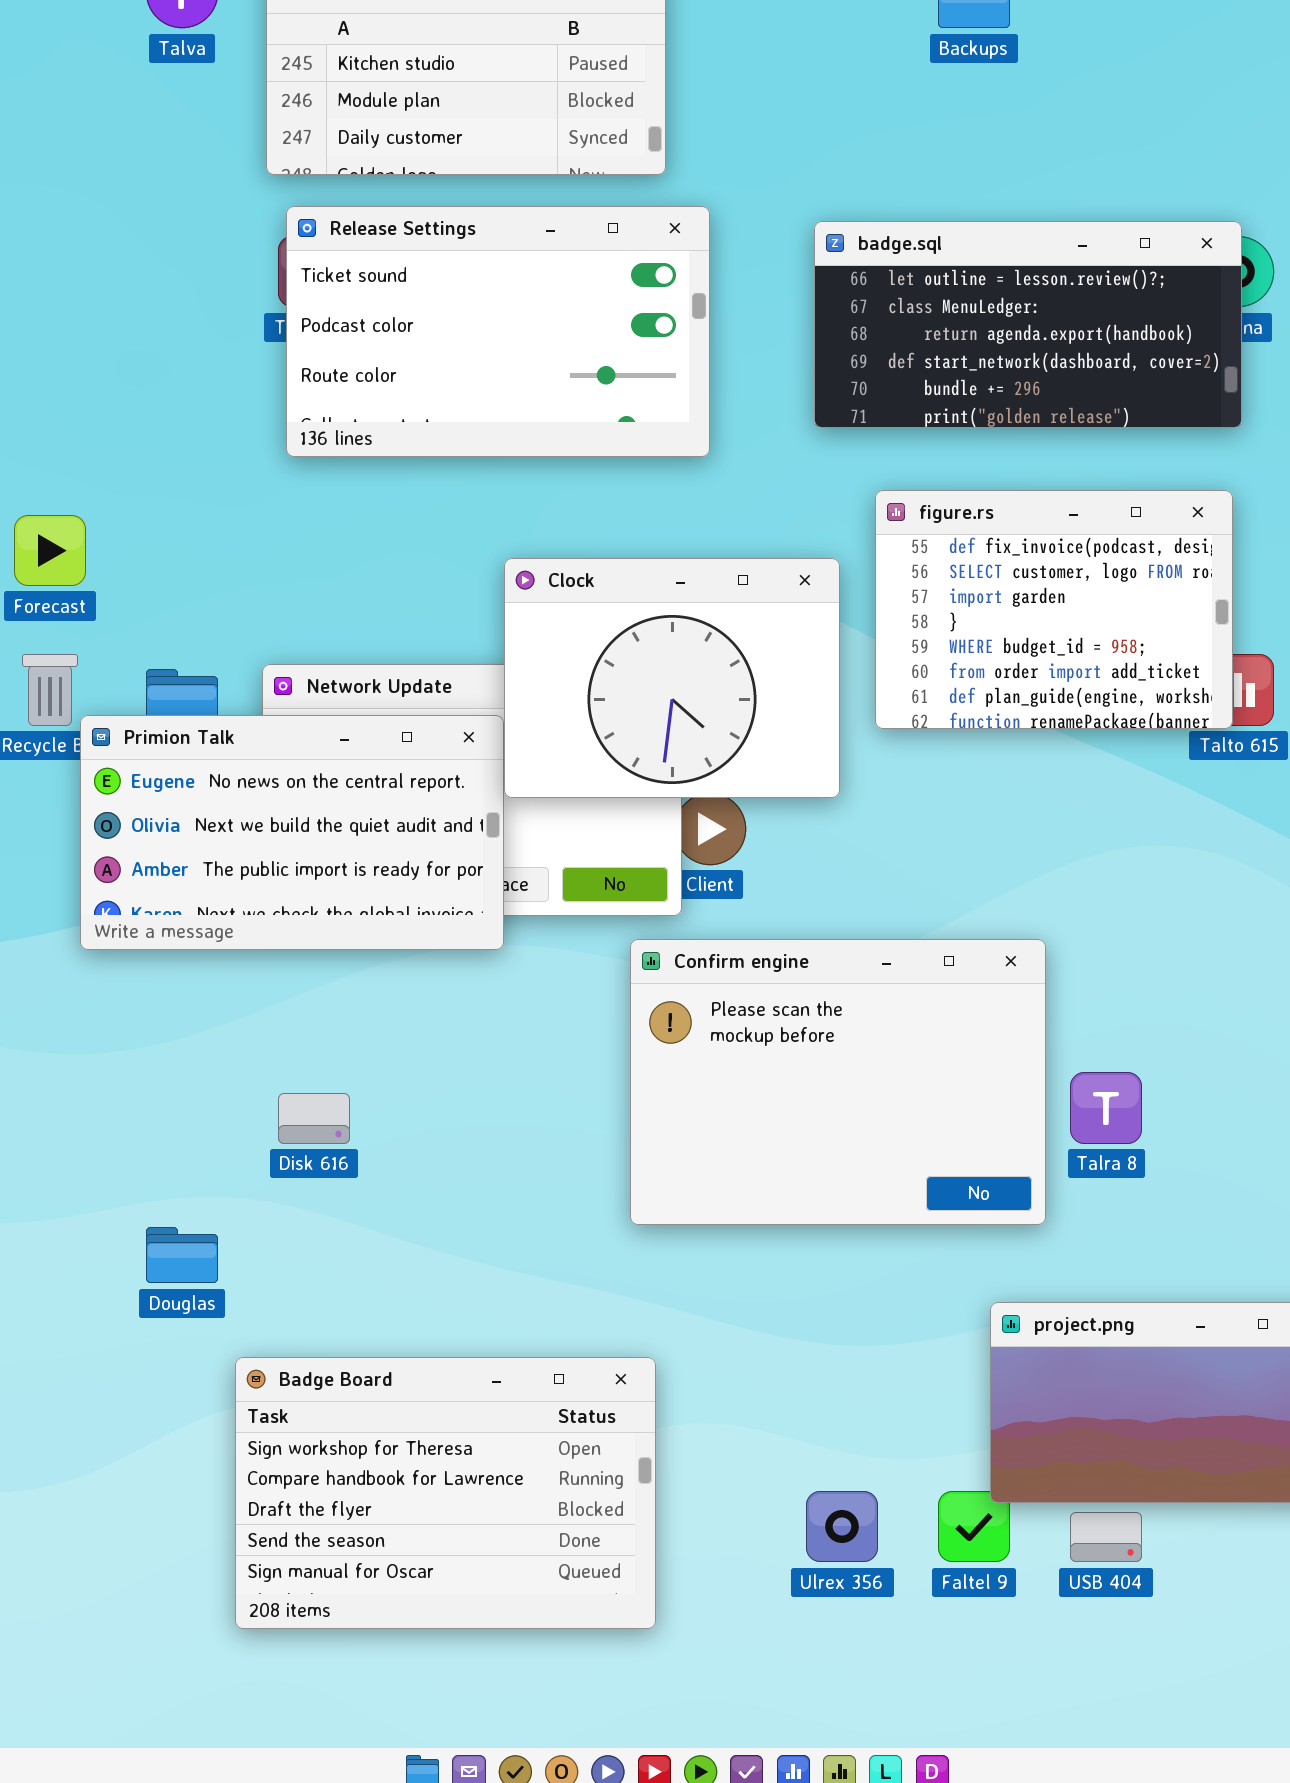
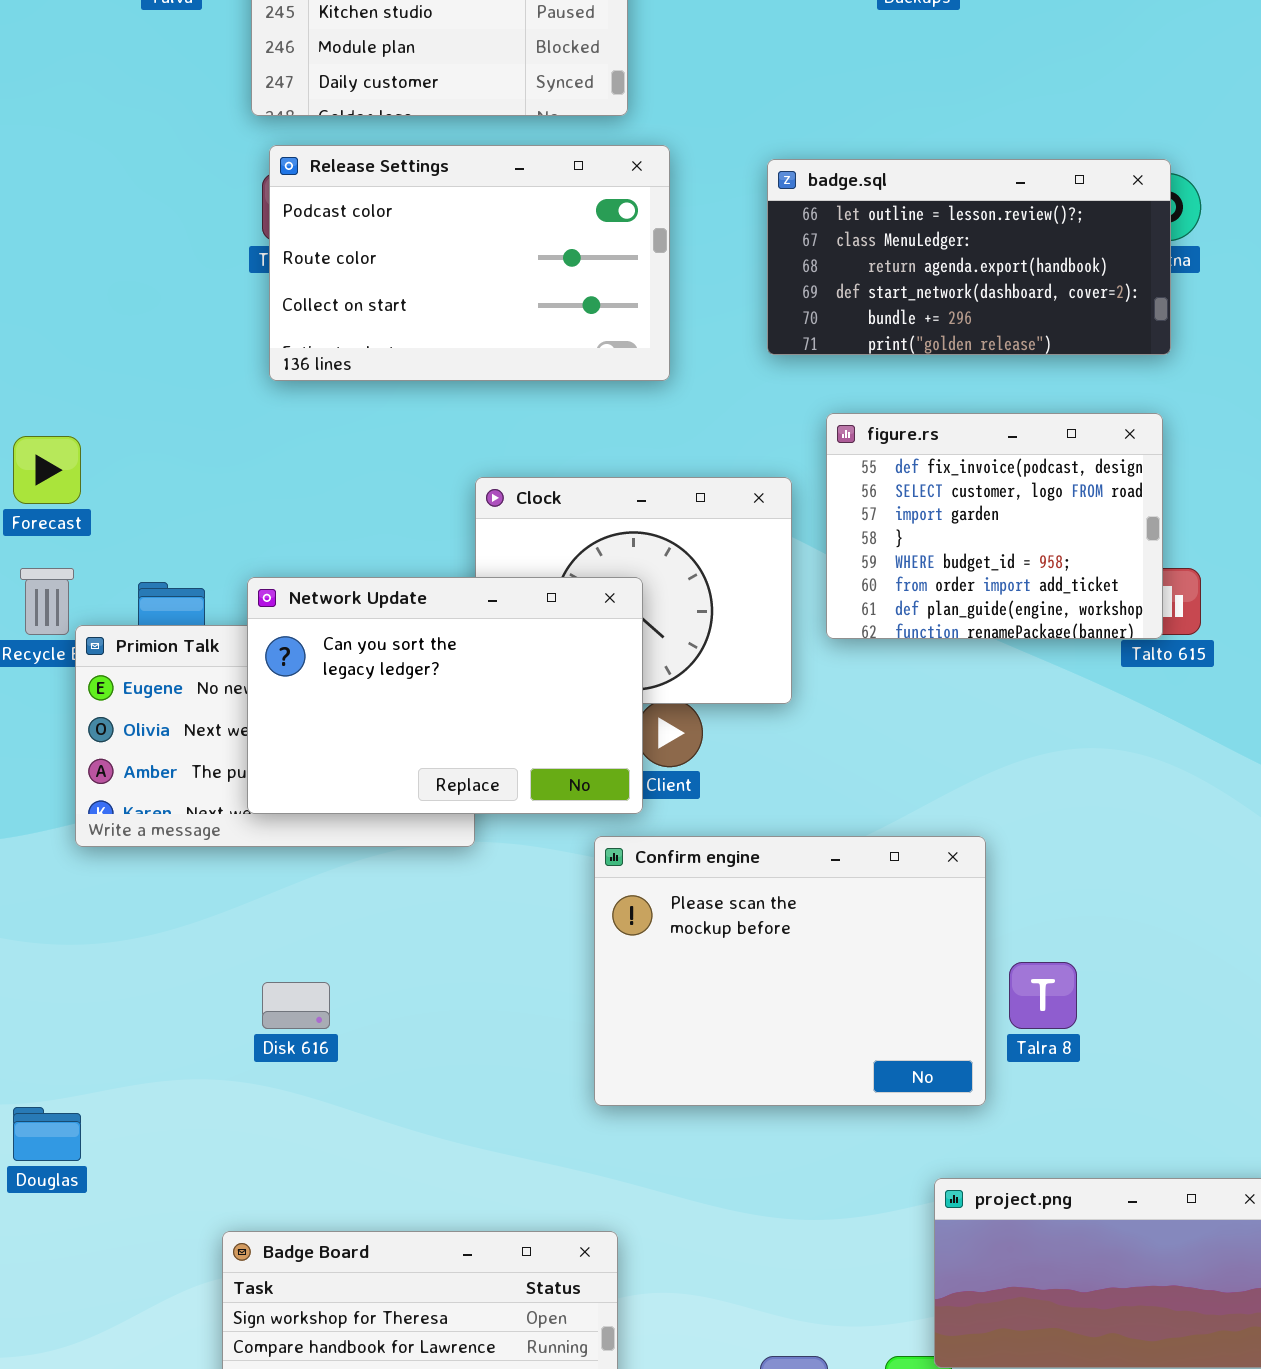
Release Settings: [286,206,710,457] -> [269,145,670,381], scrolled down 1 row
Network Update: [262,664,682,916] -> [247,577,643,814], raised
Douglas: [146,1227,218,1283] -> [13,1107,81,1161], moved

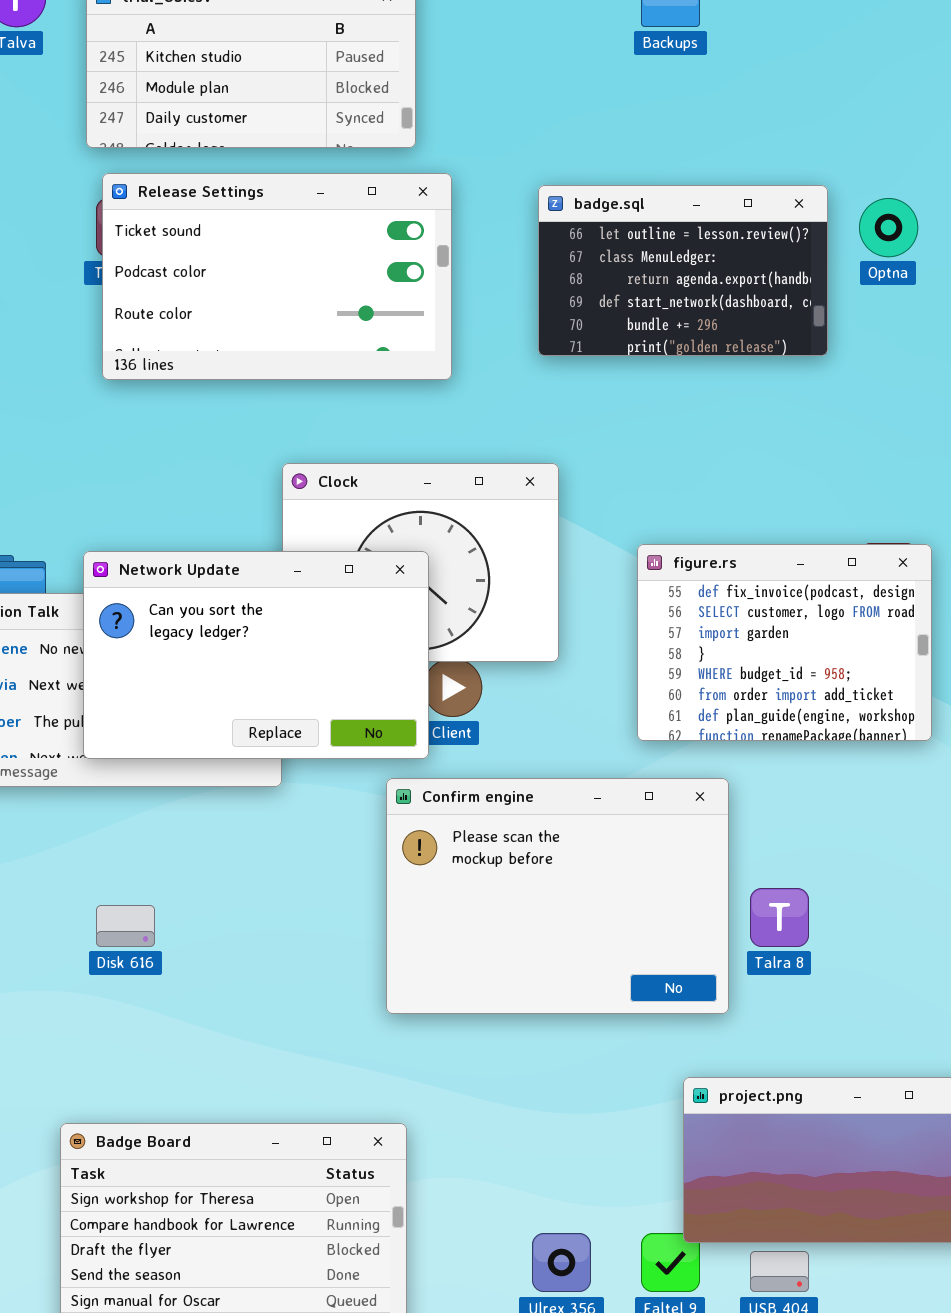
Release Settings: [269,145,670,381] -> [102,173,452,380], scrolled up 1 row
badge.sql: [767,159,1171,355] -> [538,185,828,356], resized
figure.rs: [826,413,1163,639] -> [637,544,932,741], moved

